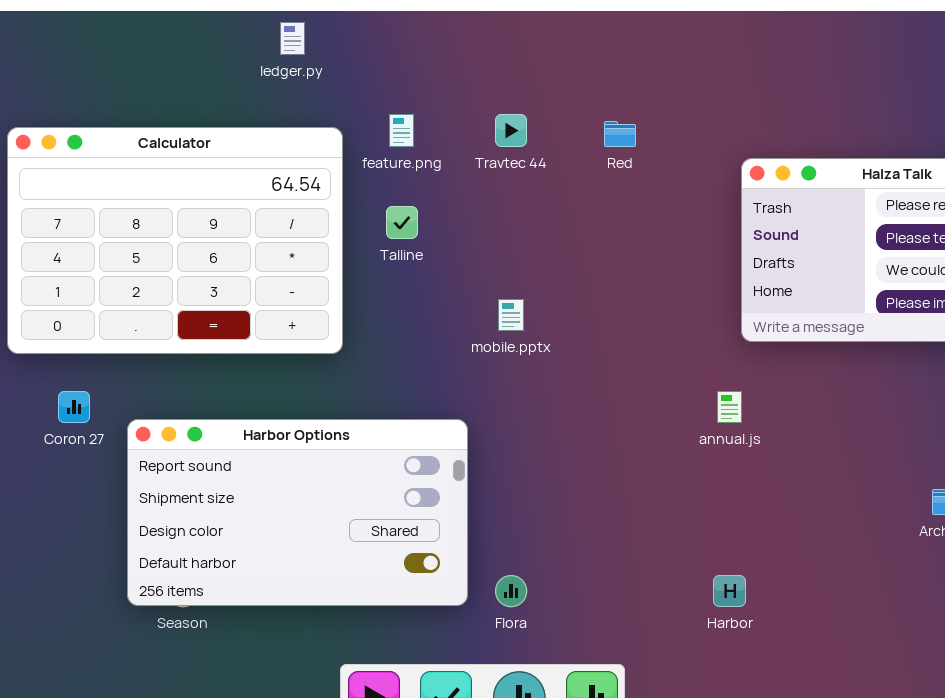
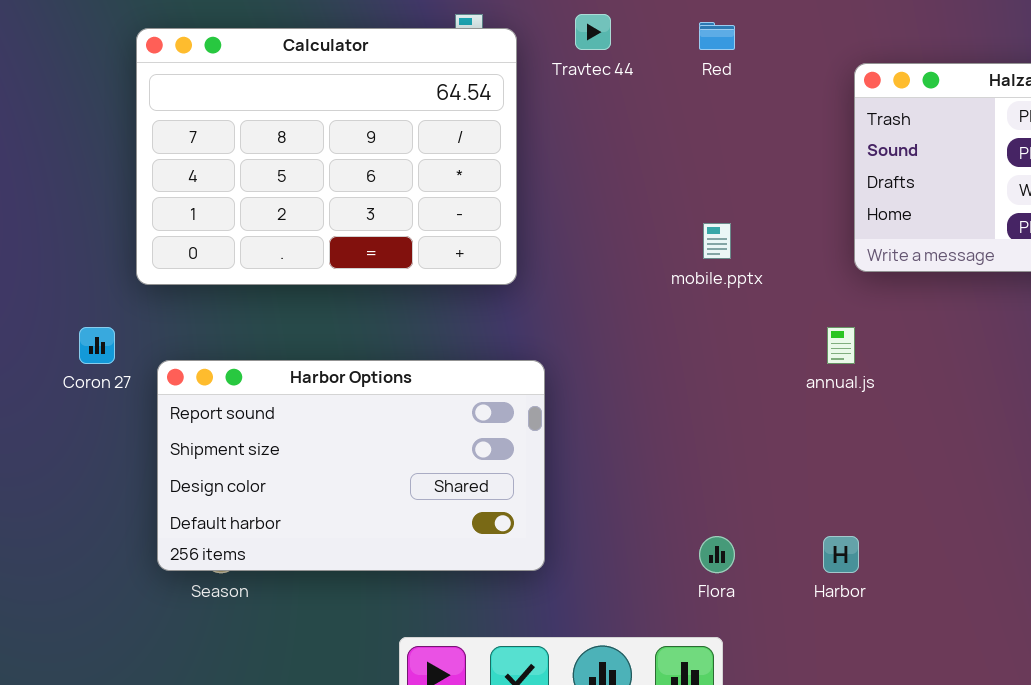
Calculator: [7,127,343,354] -> [136,28,517,285], moved
mobile.pptx: [498,299,524,331] -> [703,223,731,259], moved
Flora: [495,575,527,607] -> [699,536,735,573], moved

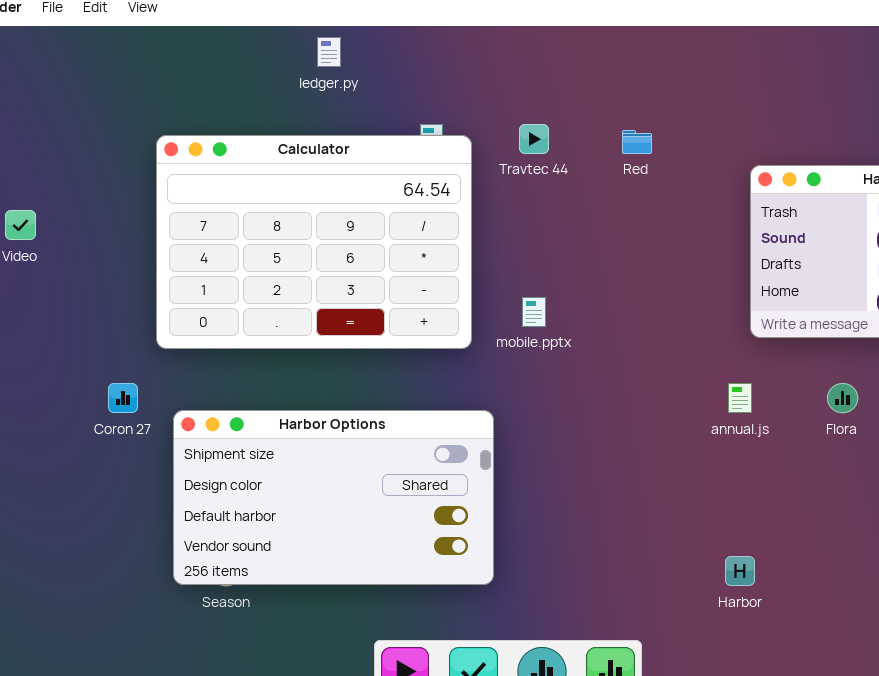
mobile.pptx: [703,223,731,259] -> [522,297,546,327], moved
Harbor Options: [157,360,545,571] -> [173,410,494,585], scrolled down 1 row
Flora: [699,536,735,573] -> [827,383,858,413], moved

